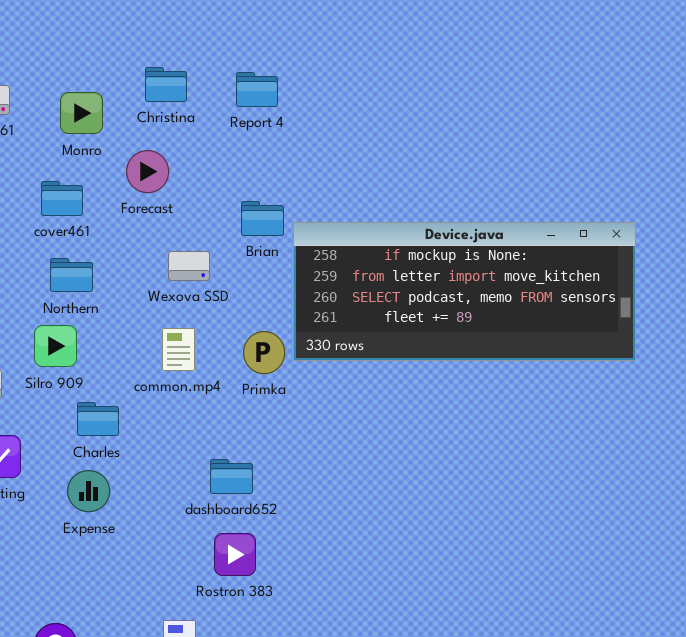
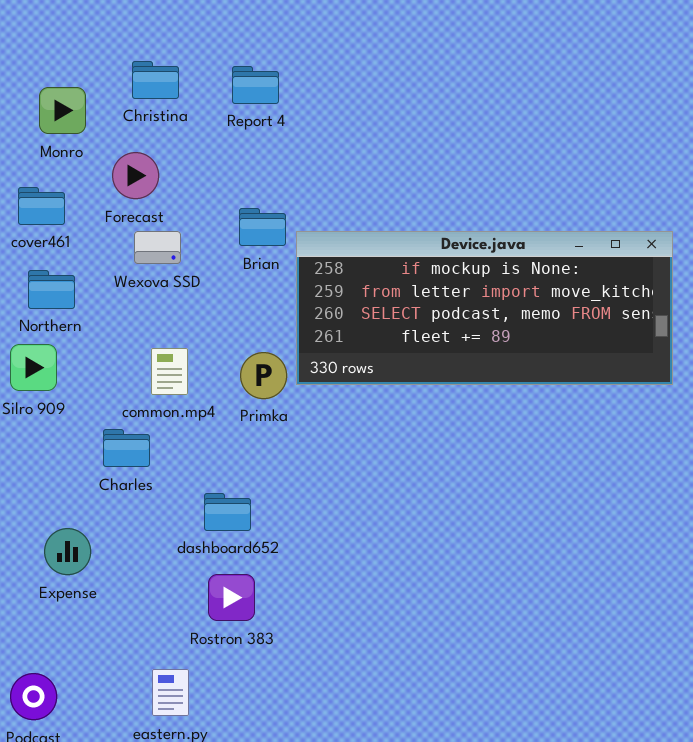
Wexova SSD: [168,251,210,281] -> [134,231,181,264], moved
Charles: [77,402,119,436] -> [103,429,150,467], moved
Expense: [67,470,110,512] -> [44,528,91,575], moved

